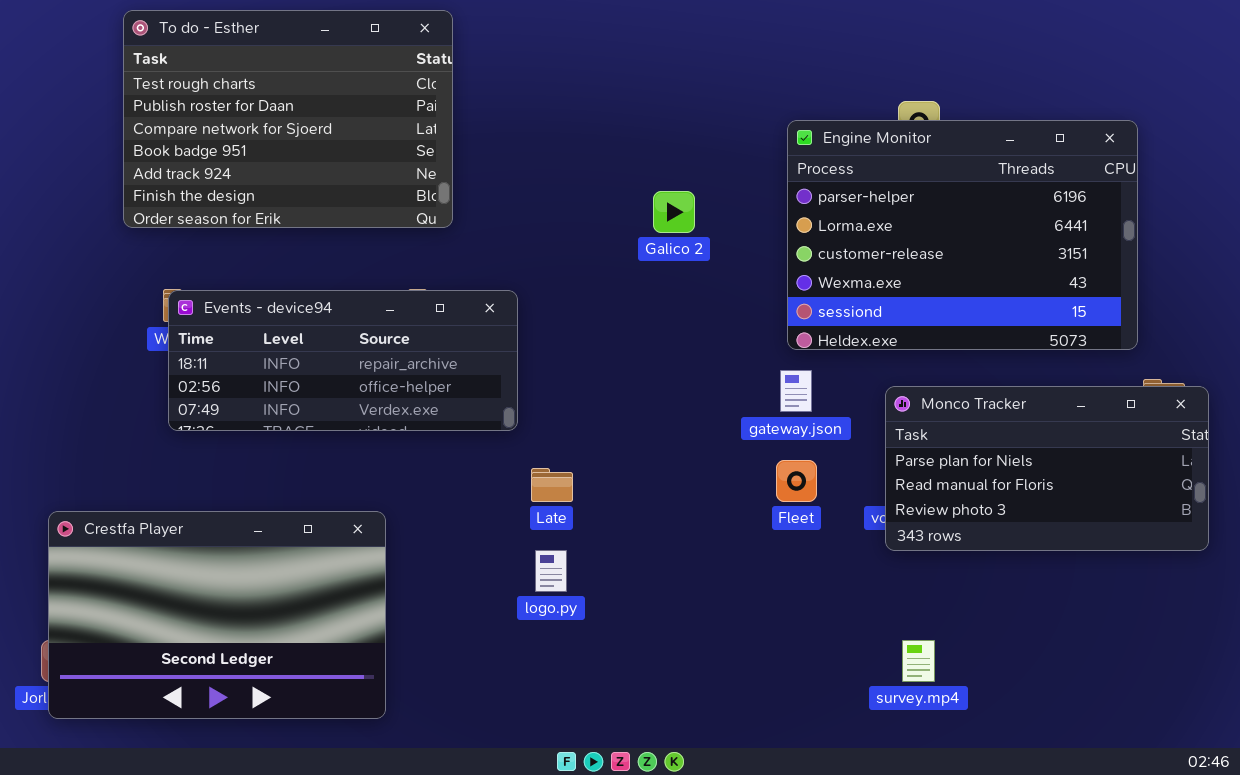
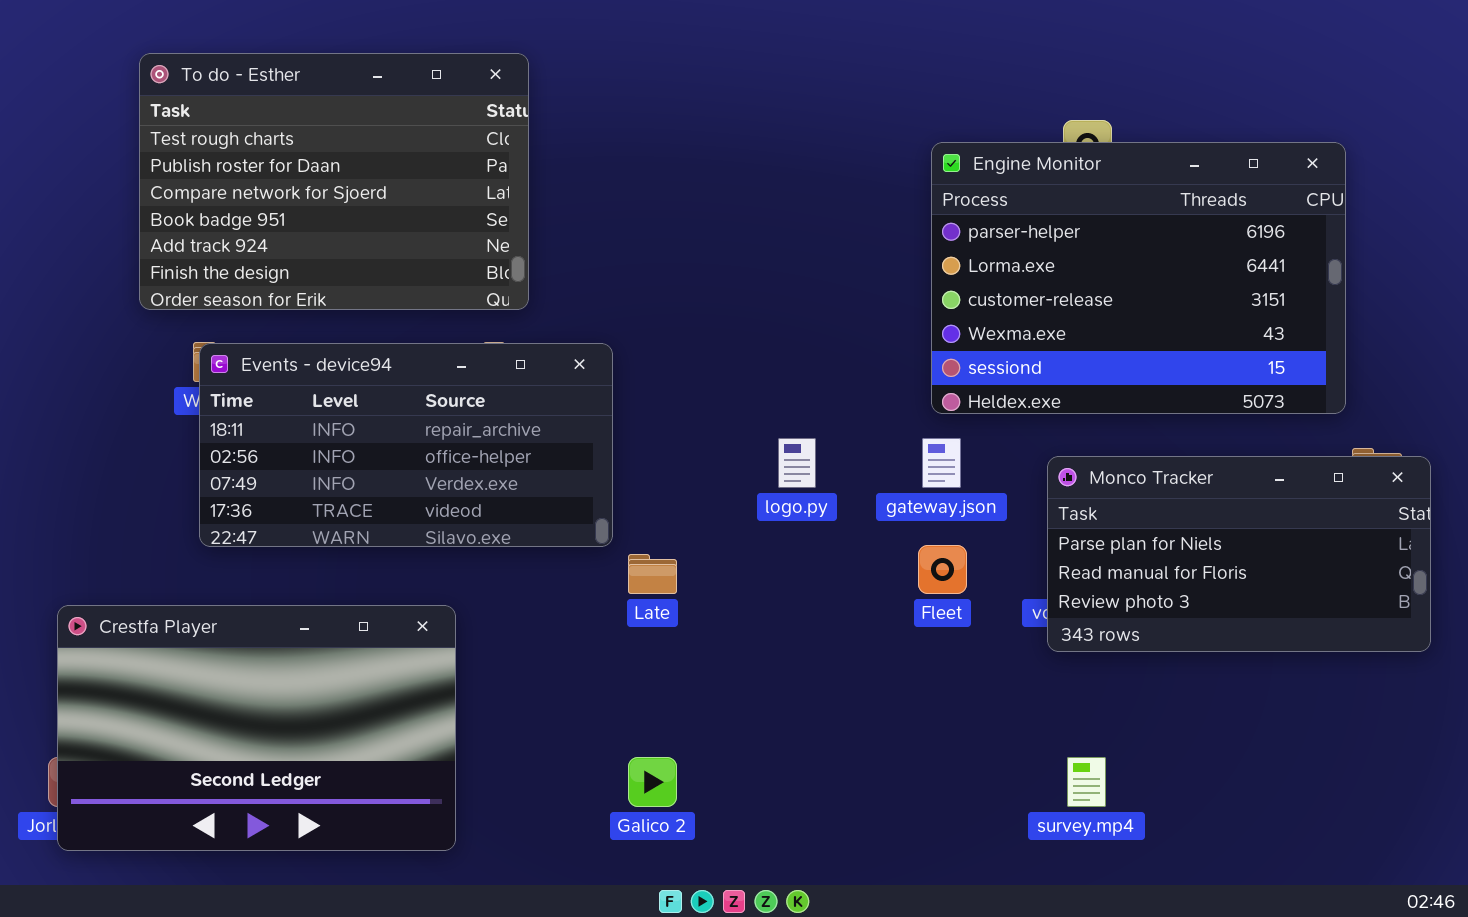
To do - Esther: [123,10,453,228] -> [139,53,529,310], moved
Galico 2: [653,191,695,233] -> [628,757,677,807], moved
Events - device94: [168,290,518,431] -> [199,343,613,547], resized
logo.py: [535,550,567,592] -> [778,438,816,488], moved

